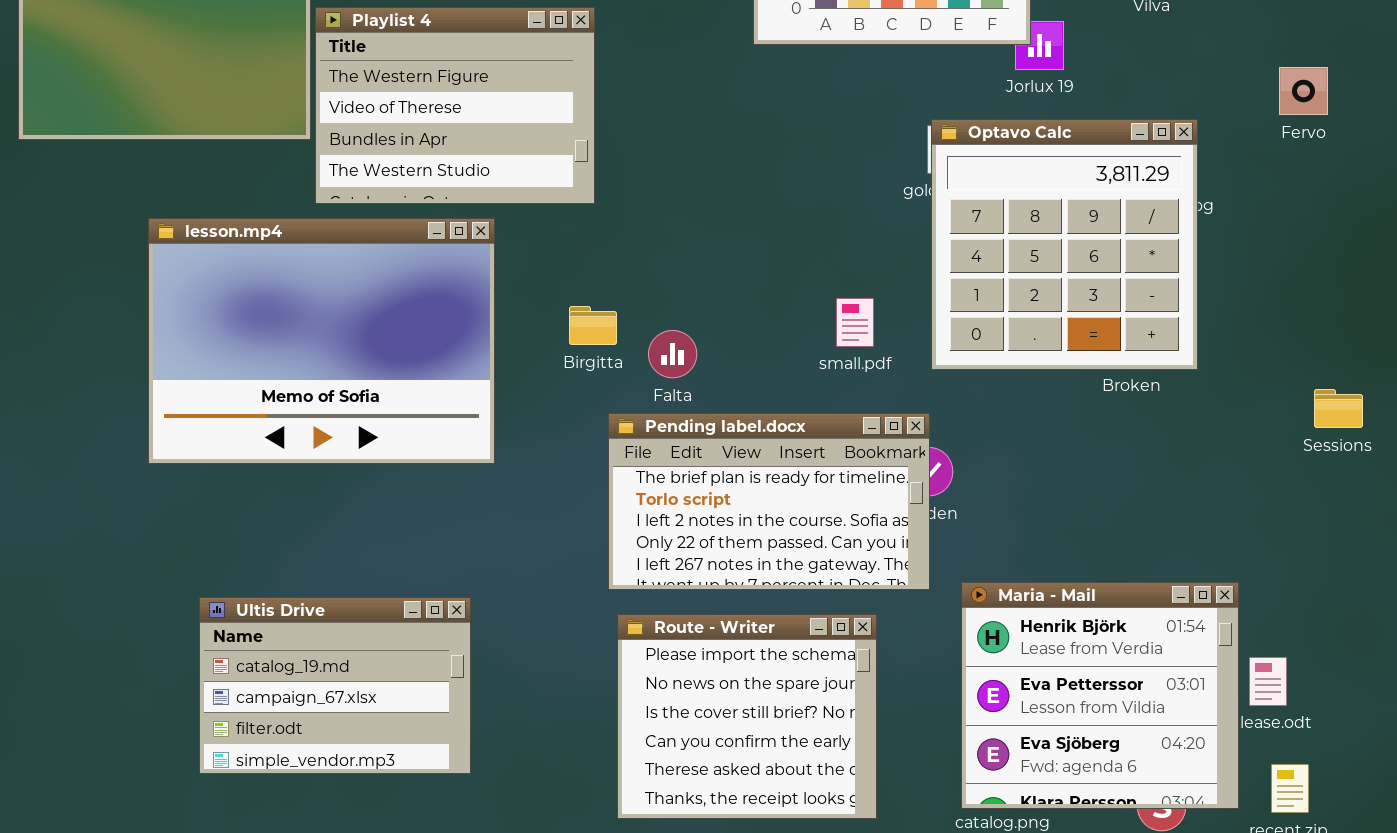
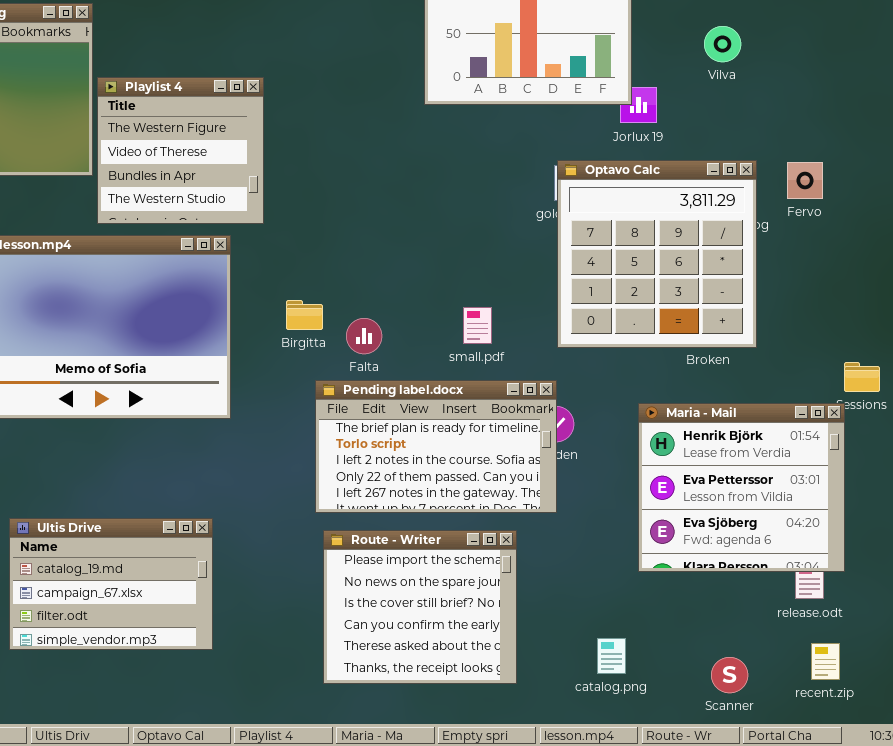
Playlist 4: [315,7,595,204] -> [97,77,264,224], resized
Fervo: [1279,67,1328,115] -> [787,162,823,199], moved
small.pdf: [836,298,874,347] -> [463,307,492,344], moved
Maria - Mail: [961,582,1239,809] -> [638,403,845,572], moved

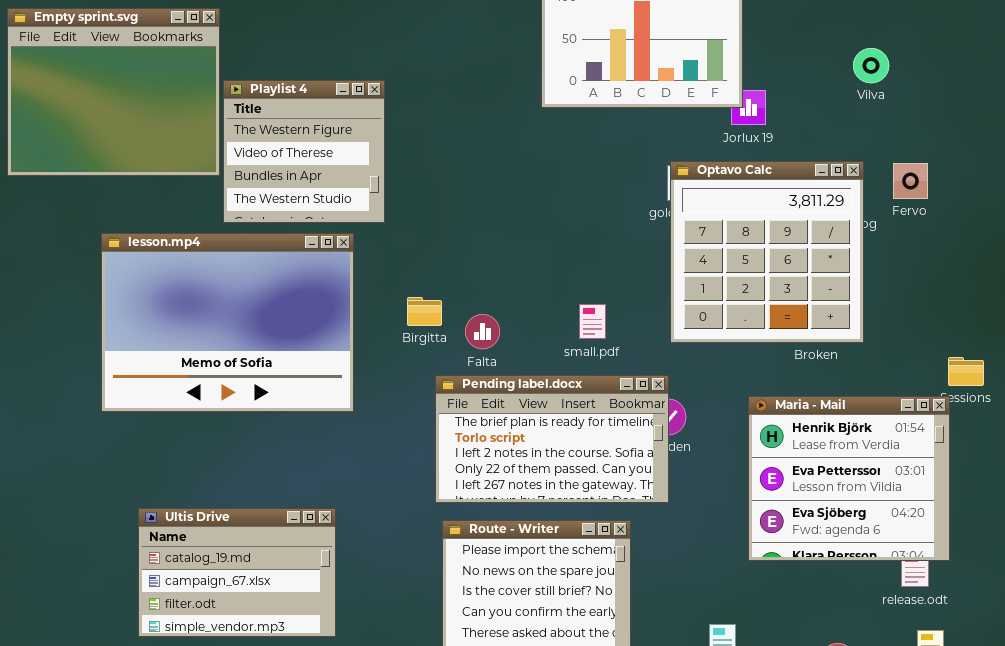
Vilva: [704,26,741,62] -> [853,48,889,83], moved

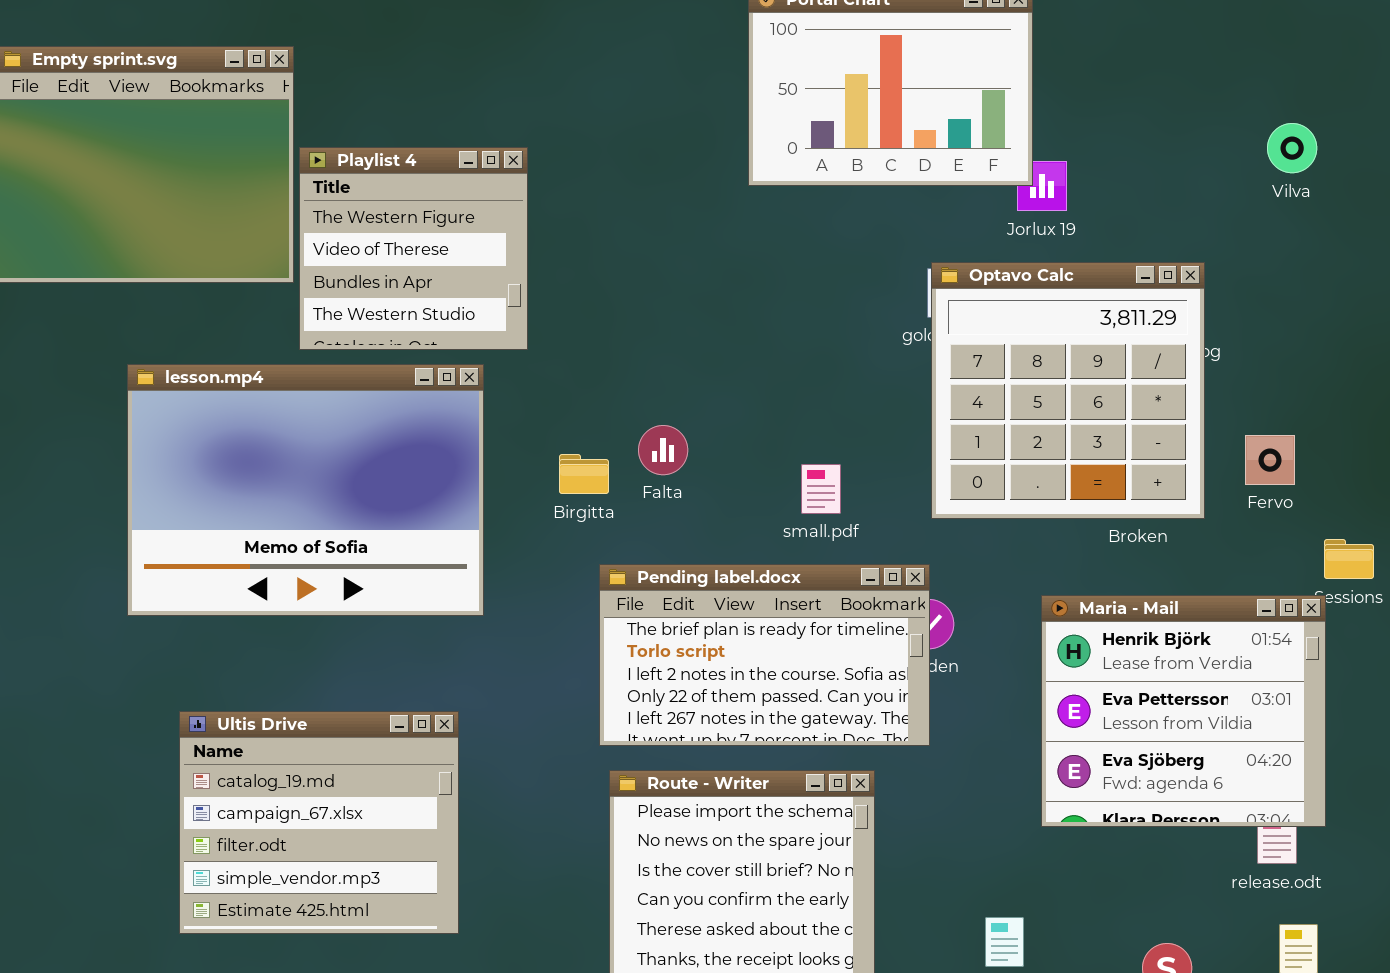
Vilva: [853,48,889,83] -> [1267,123,1317,173], moved
Fervo: [893,163,928,199] -> [1245,435,1295,485], moved
Falta: [465,314,500,349] -> [638,425,688,475], moved
Ultis Drive: [138,508,336,637] -> [179,711,459,934], resized

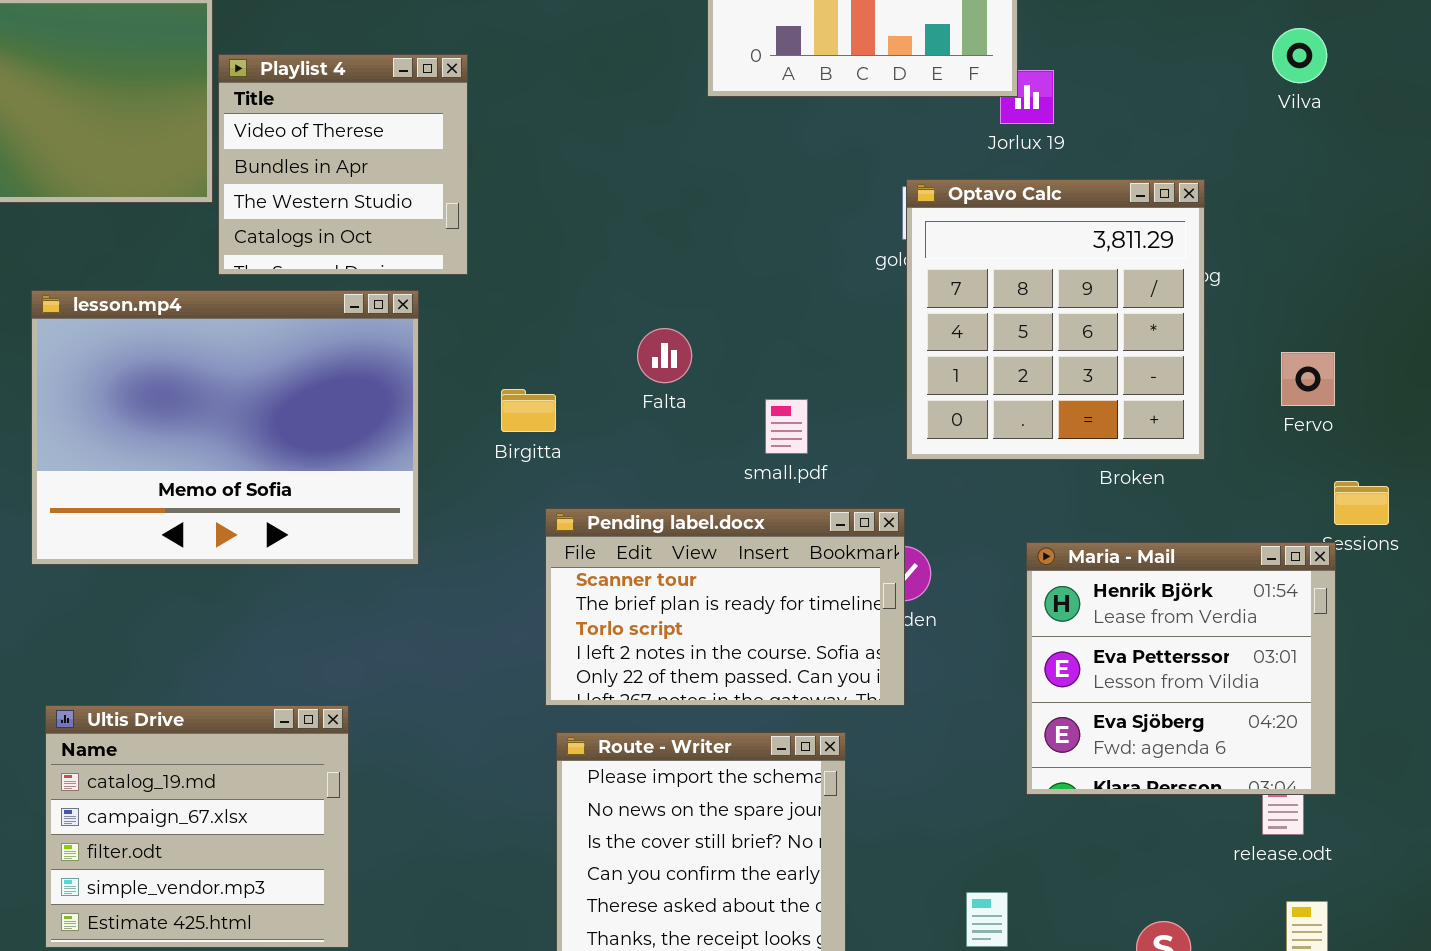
Playlist 4: [299,147,528,350] -> [218,54,468,275], scrolled down 1 row
Falta: [638,425,688,475] -> [637,328,692,383], moved
Fervo: [1245,435,1295,485] -> [1281,352,1335,406], moved
Pending label.docx: [599,564,930,746] -> [545,508,905,706], scrolled up 1 row
Ultis Drive: [179,711,459,934] -> [45,705,349,948], moved

